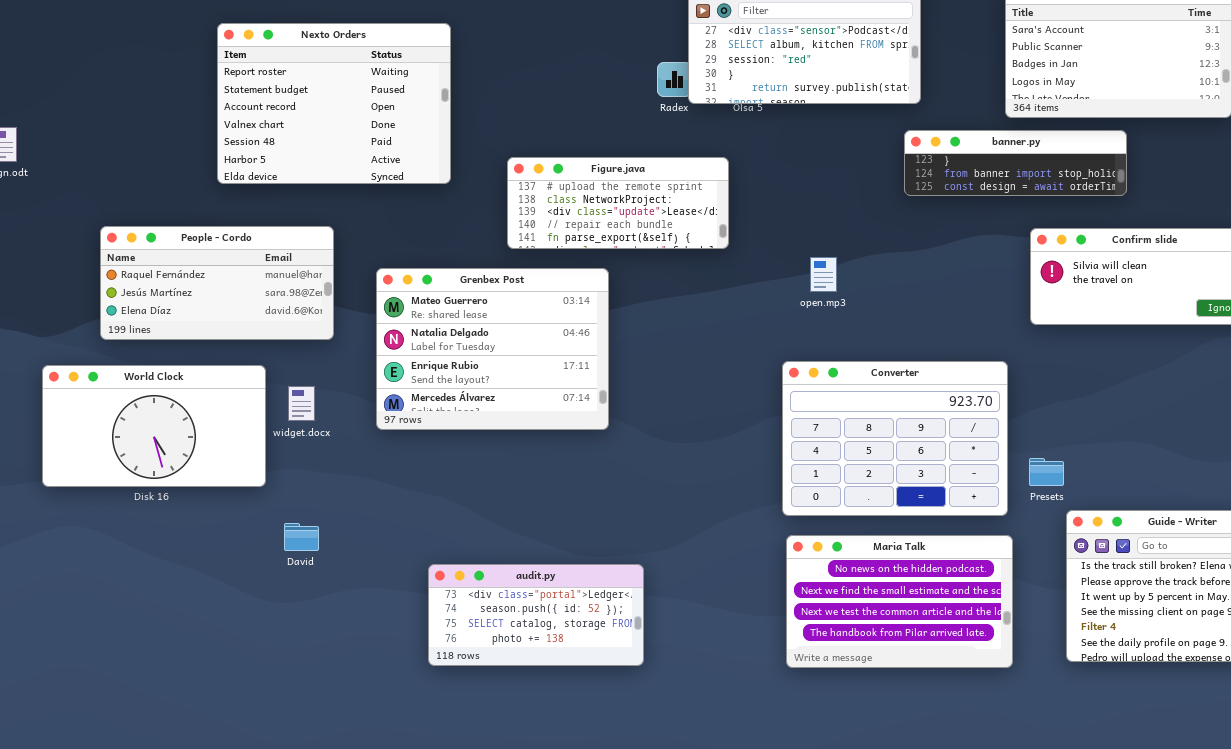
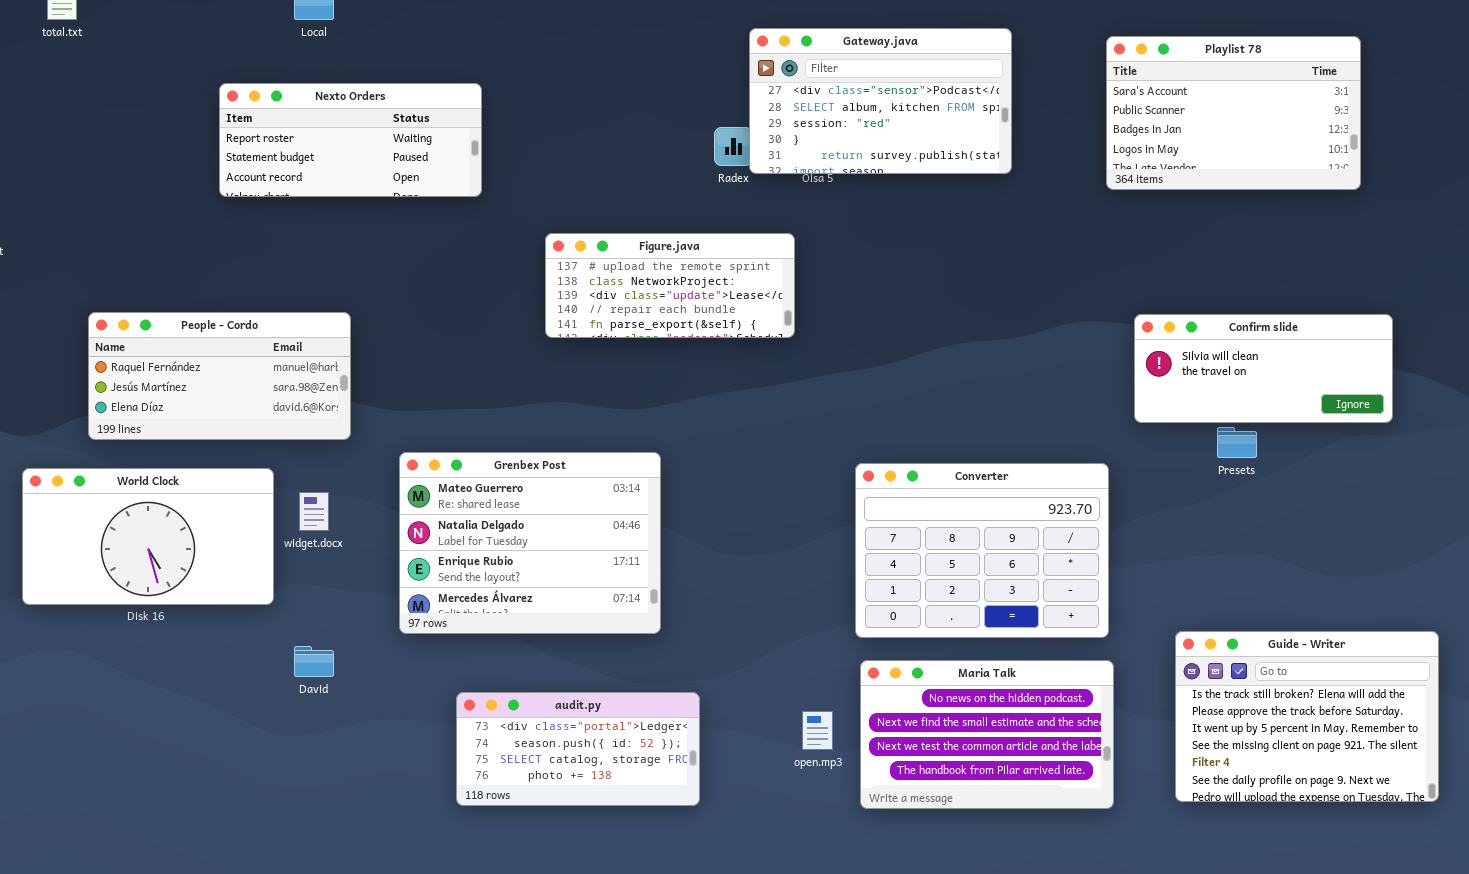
Nexto Orders: [217,23,451,184] -> [219,83,482,197], resized
banner.py: [904,130,1127,196] -> none, closed
open.mp3: [810,257,837,292] -> [802,711,833,750], moved
Grenbex Post: [376,268,609,430] -> [399,452,661,634], moved
Presets: [1029,458,1064,486] -> [1217,427,1257,458], moved

